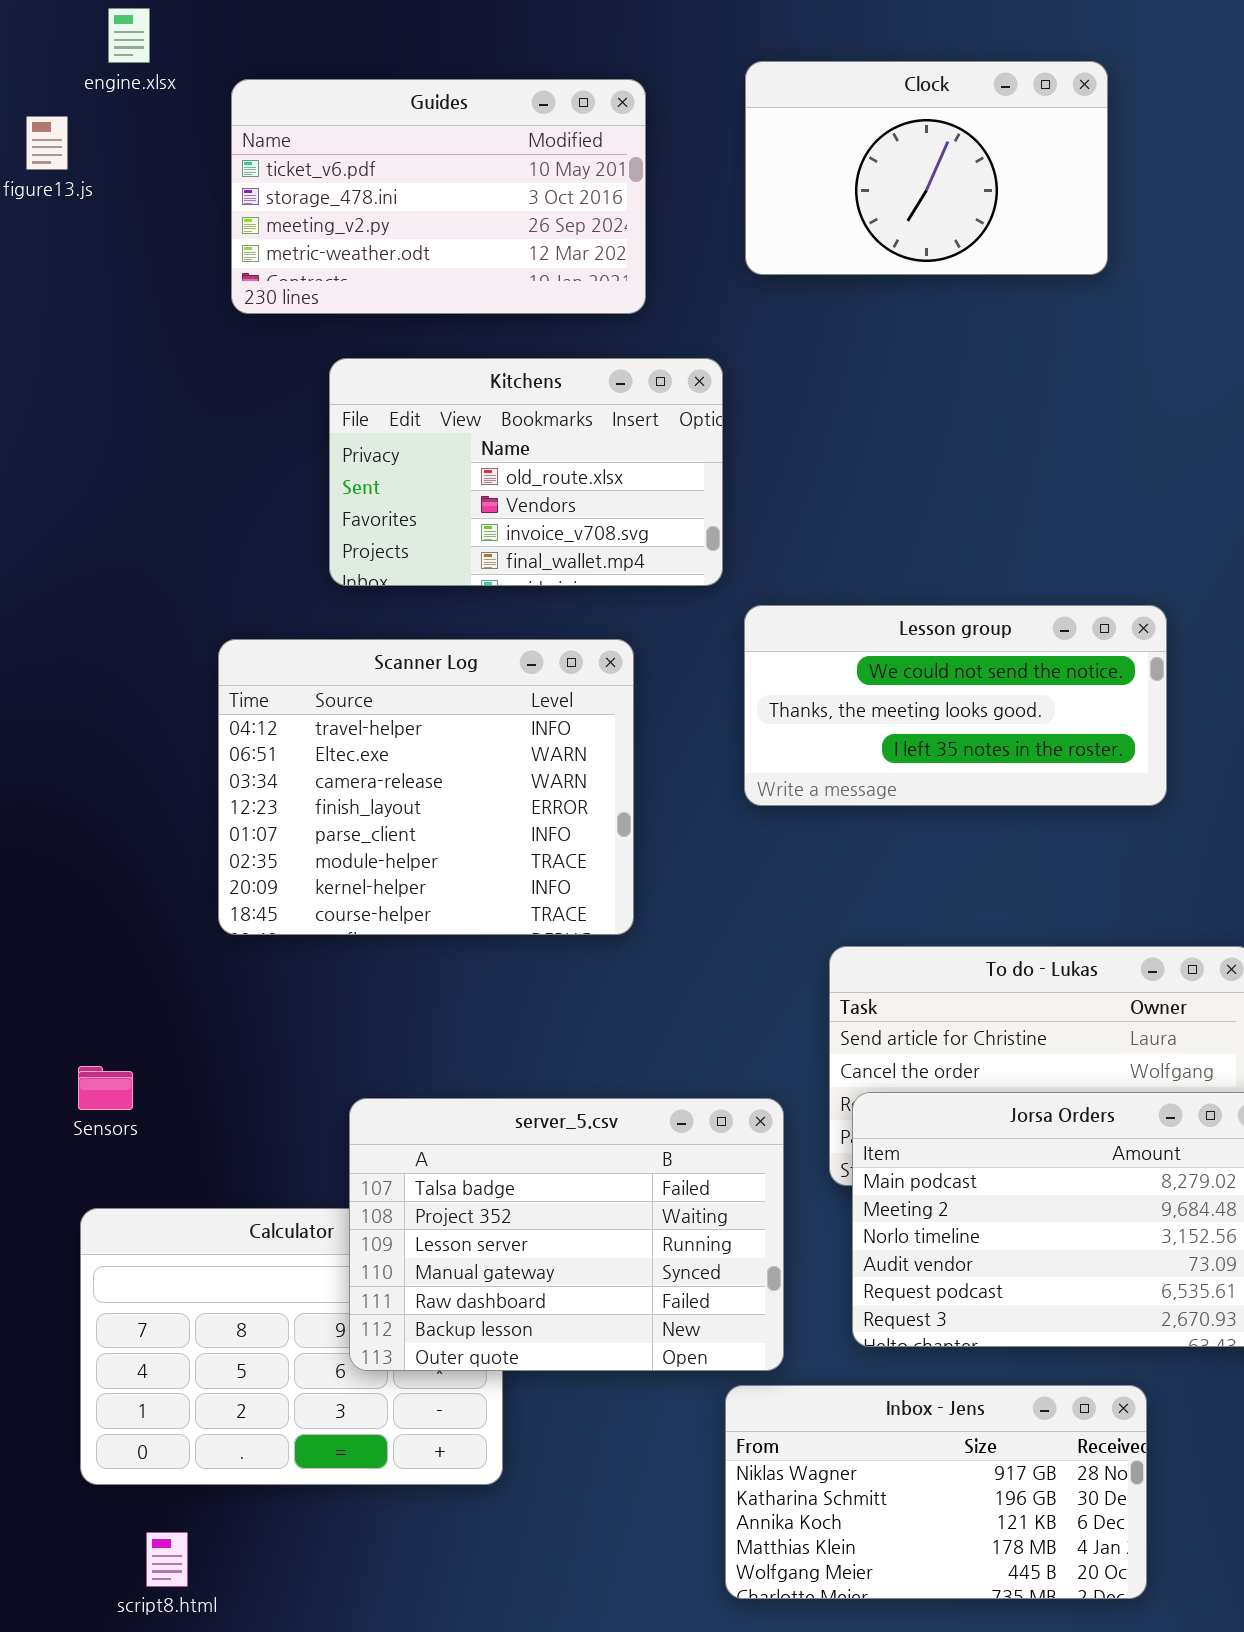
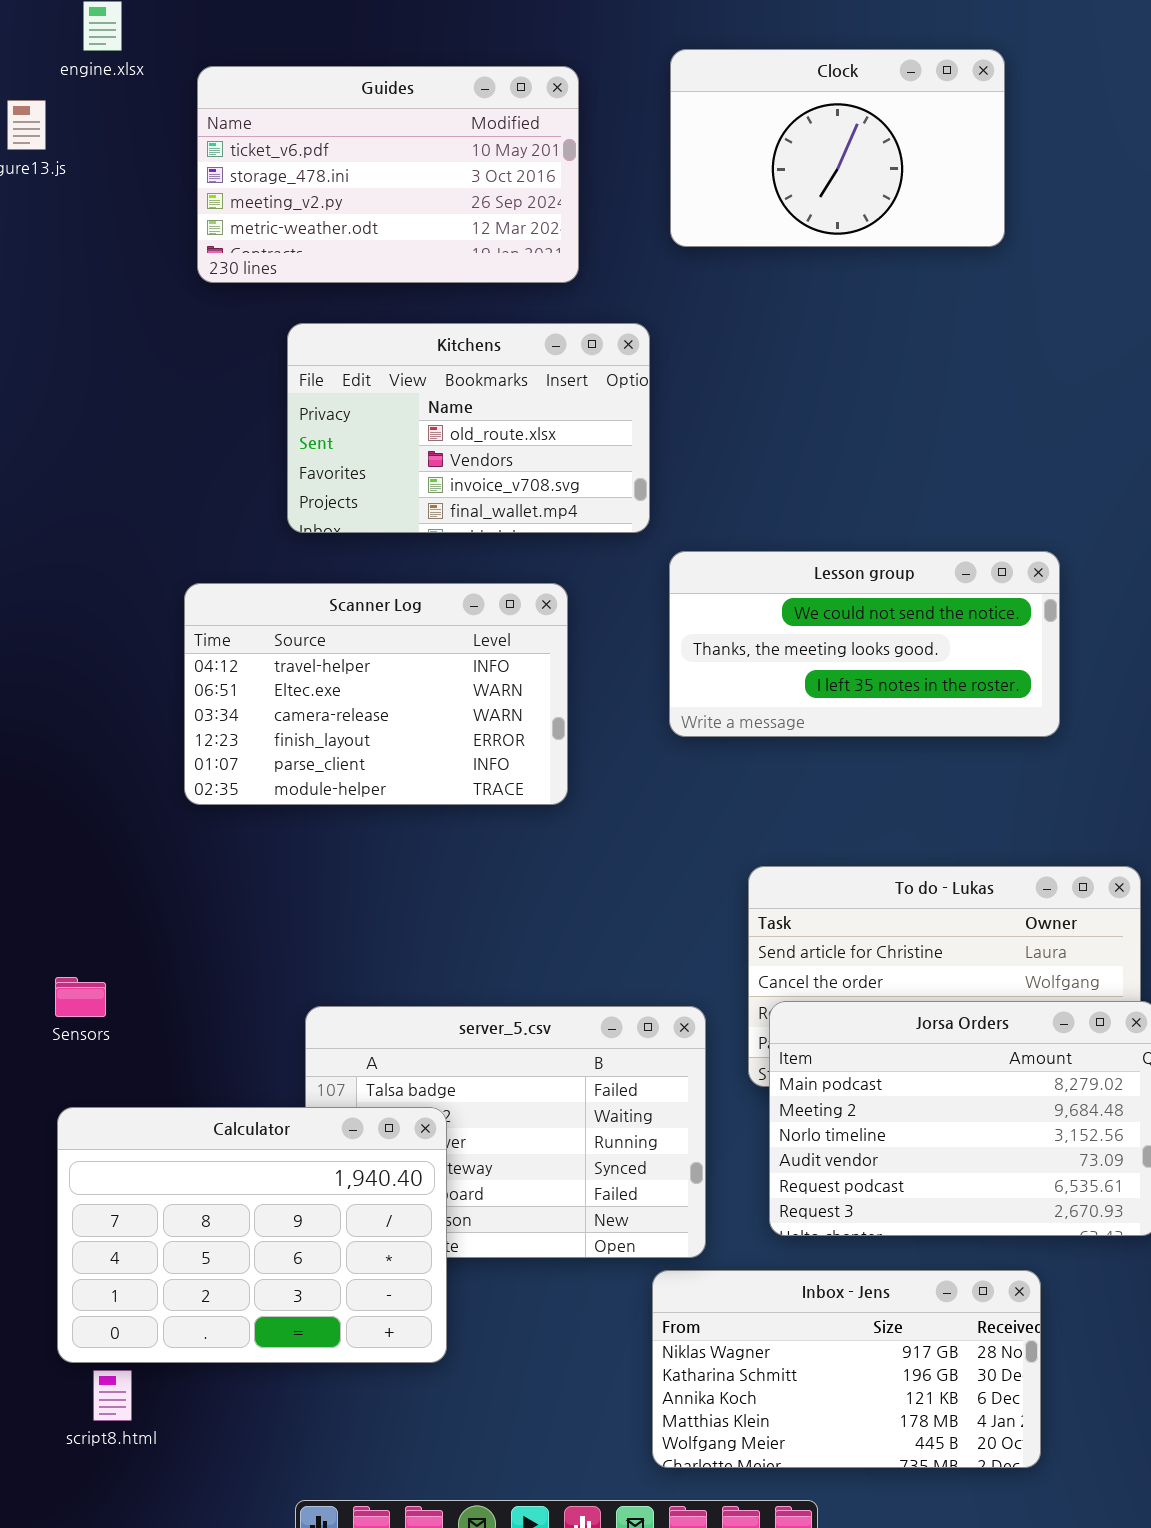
Scanner Log: [218,639,634,935] -> [184,583,568,805], resized
Calculator: [80,1208,503,1485] -> [57,1107,447,1363], raised
script8.html: [146,1532,188,1587] -> [93,1370,132,1421], moved

